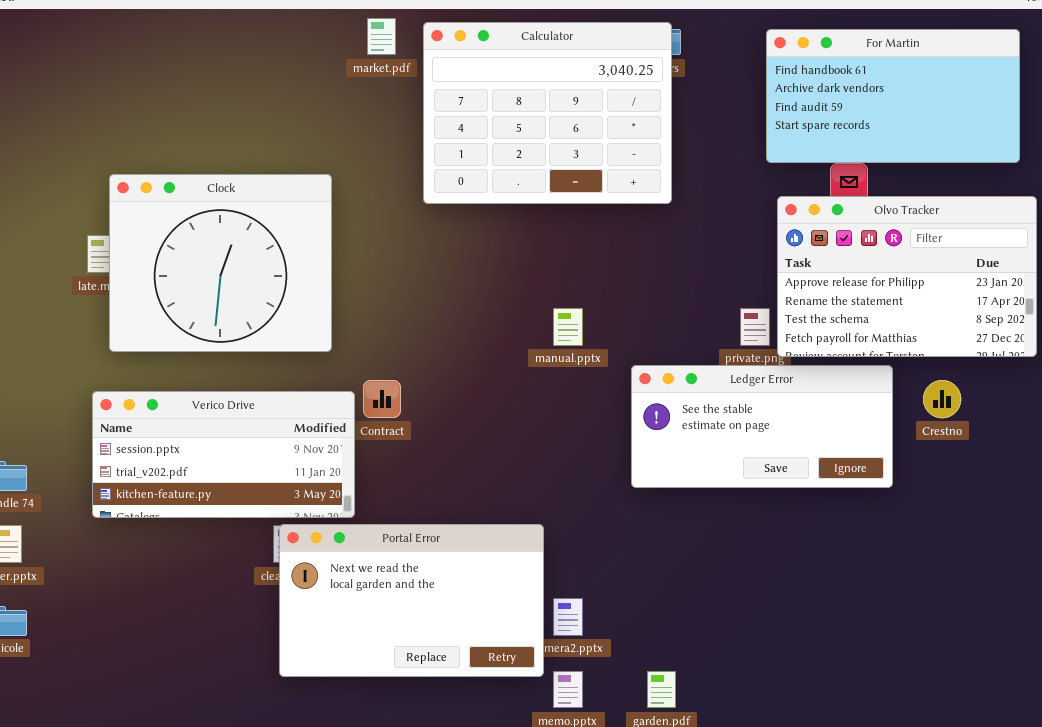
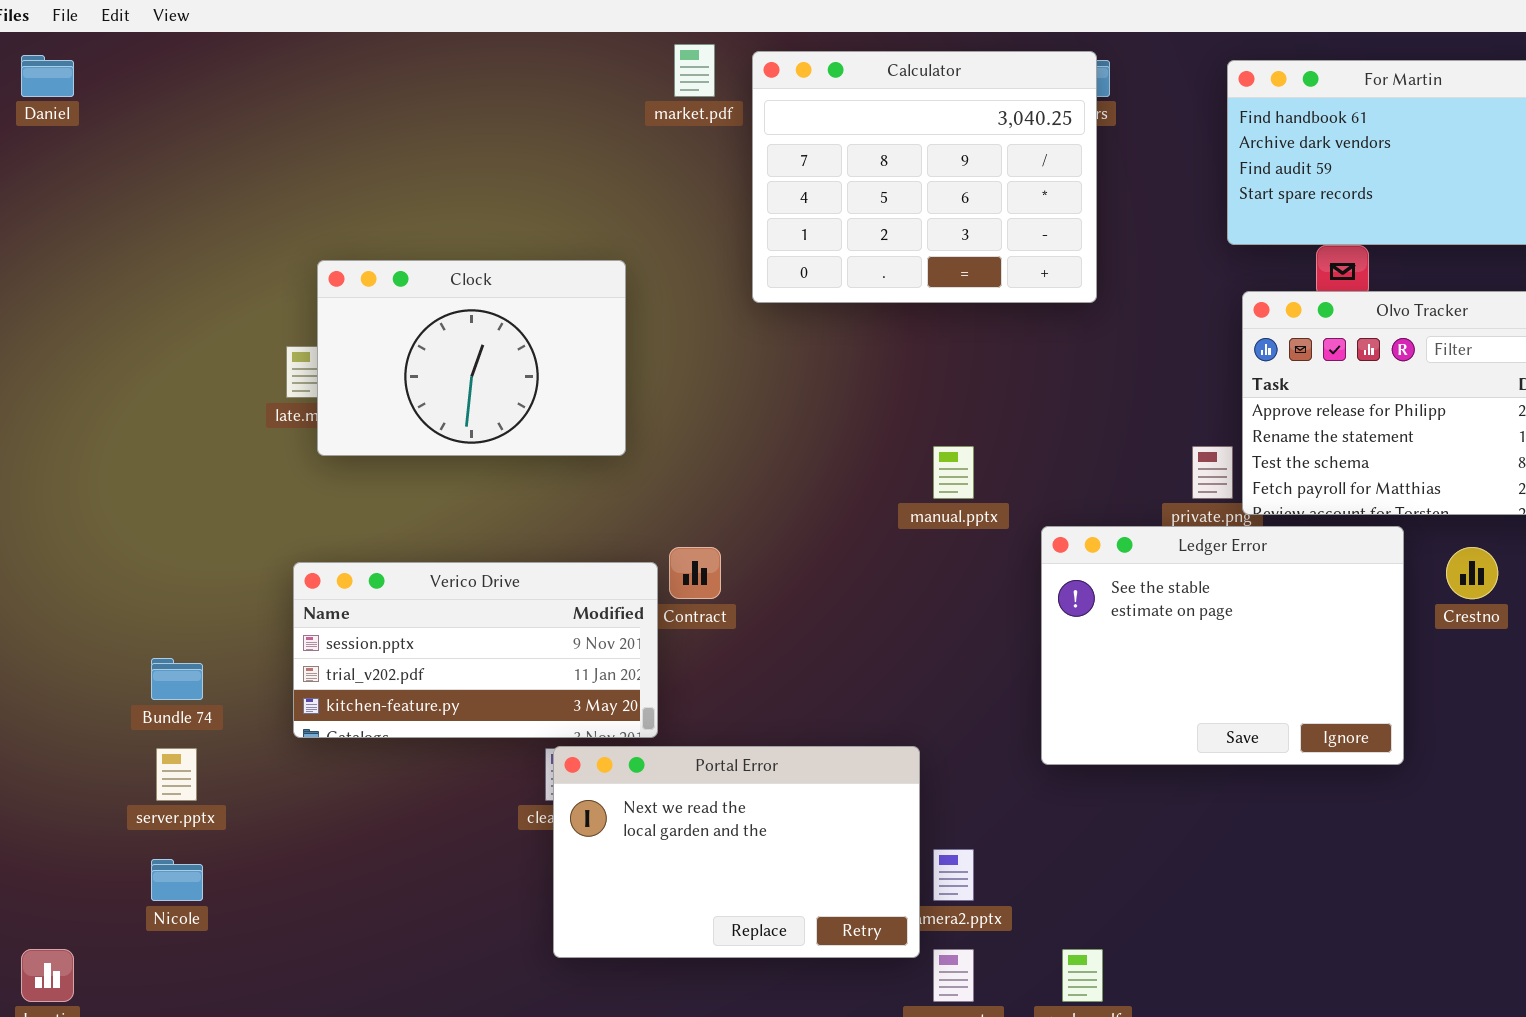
Clock: [109,174,332,352] -> [317,260,626,456], resized
Ledger Error: [631,365,893,488] -> [1041,526,1404,765], resized

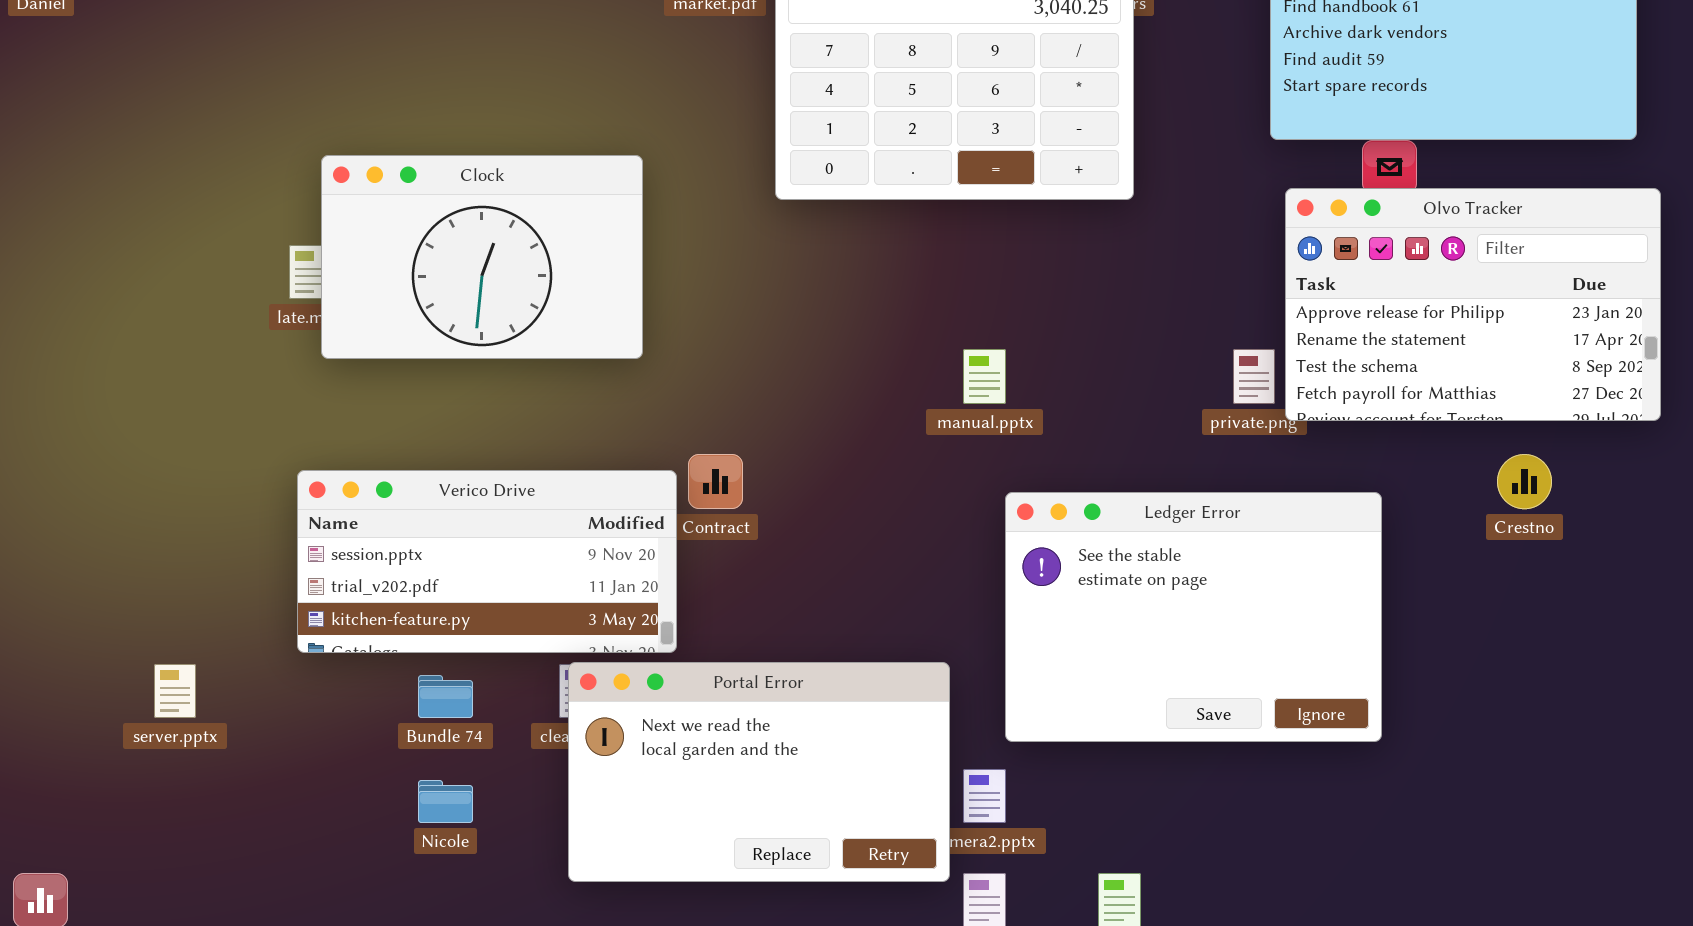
Ledger Error: [1041,526,1404,765] -> [1005,492,1382,742], moved
Bundle 74: [151,658,203,700] -> [418,675,473,718], moved
Nicole: [151,859,203,901] -> [418,780,473,823], moved

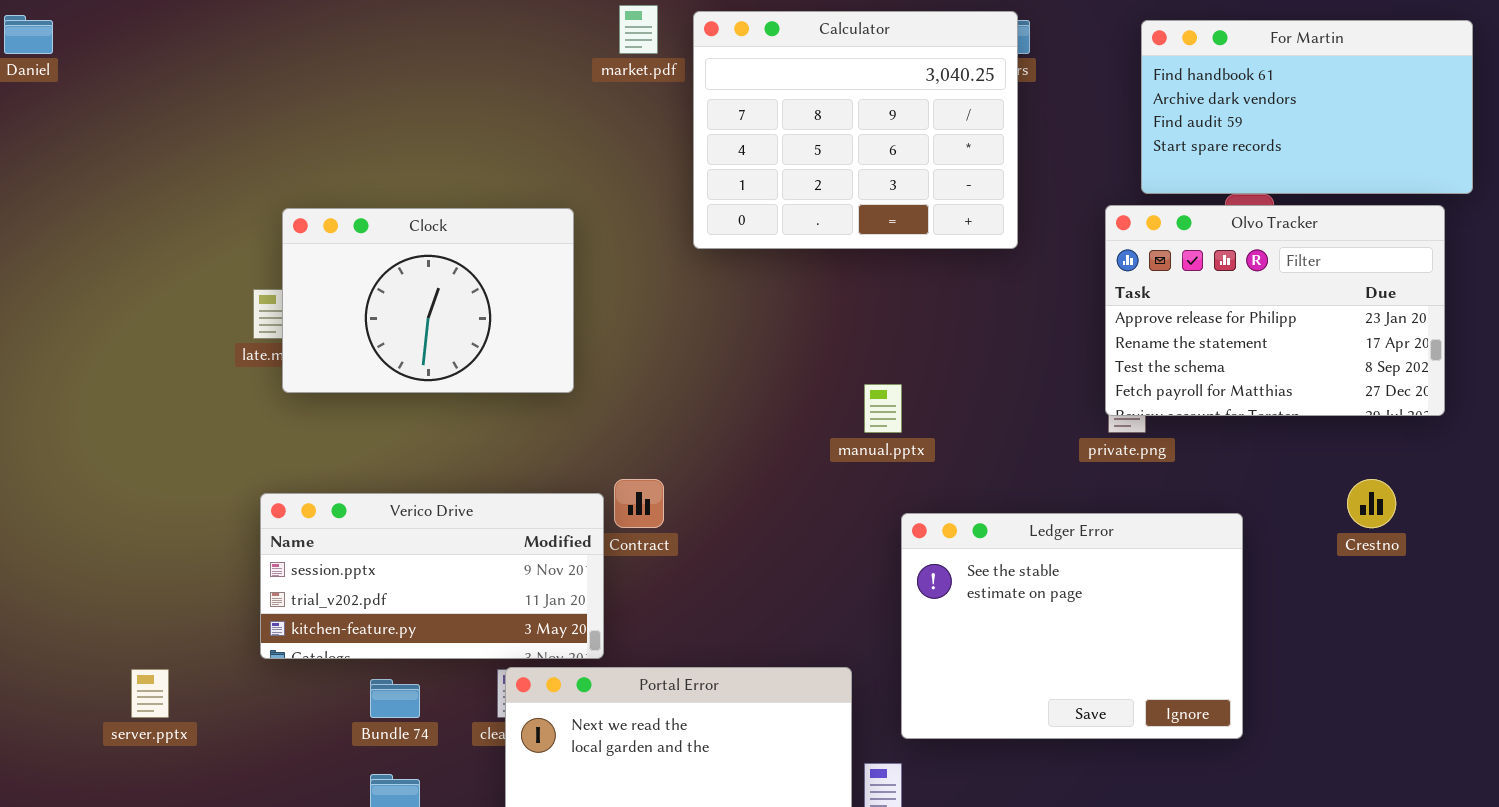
Olvo Tracker: [1285,188,1661,421] -> [1105,205,1445,416], moved

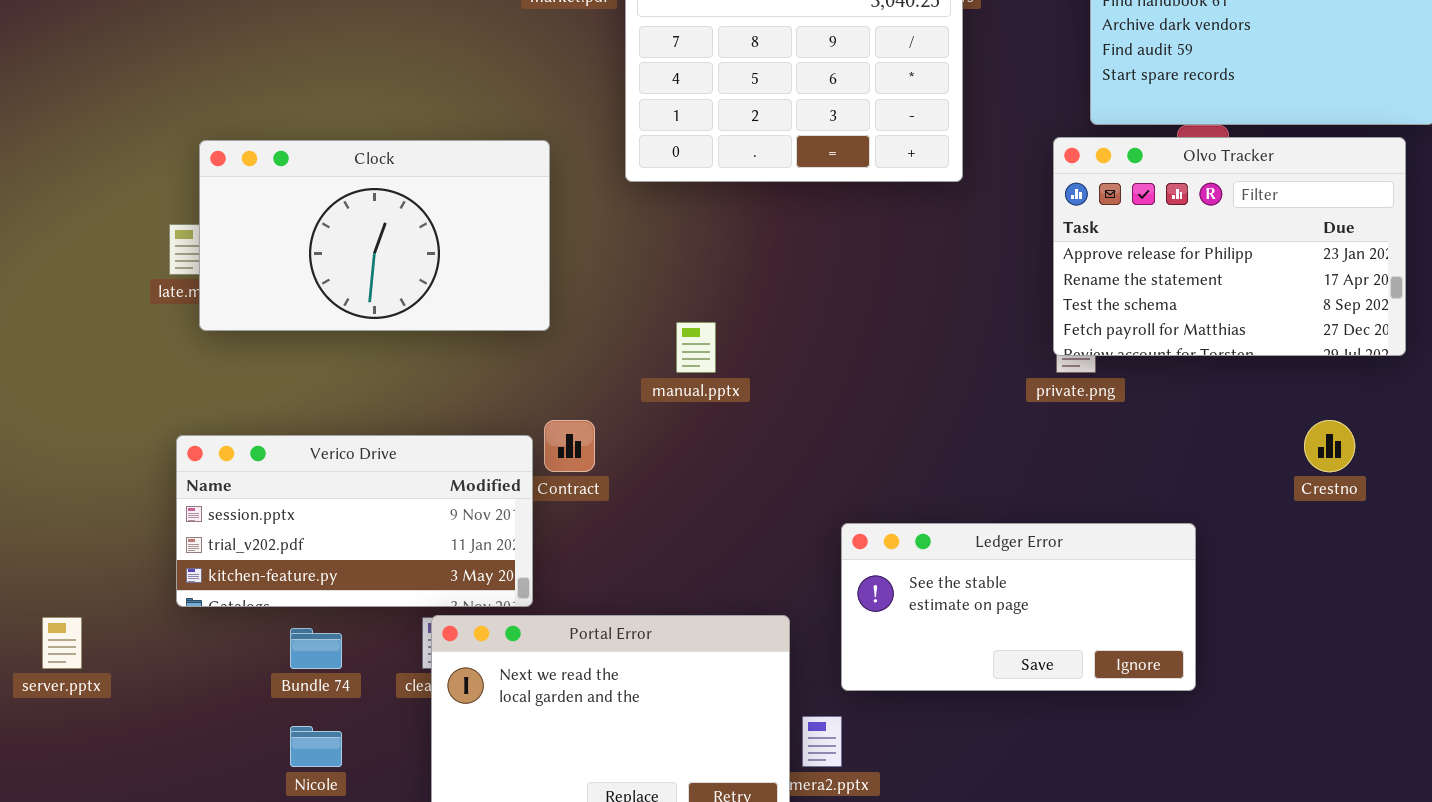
Clock: [282,208,574,393] -> [199,140,550,331], resized
manual.pptx: [864,384,902,433] -> [676,322,716,373], moved
Ledger Error: [901,513,1243,739] -> [841,523,1196,691], resized

